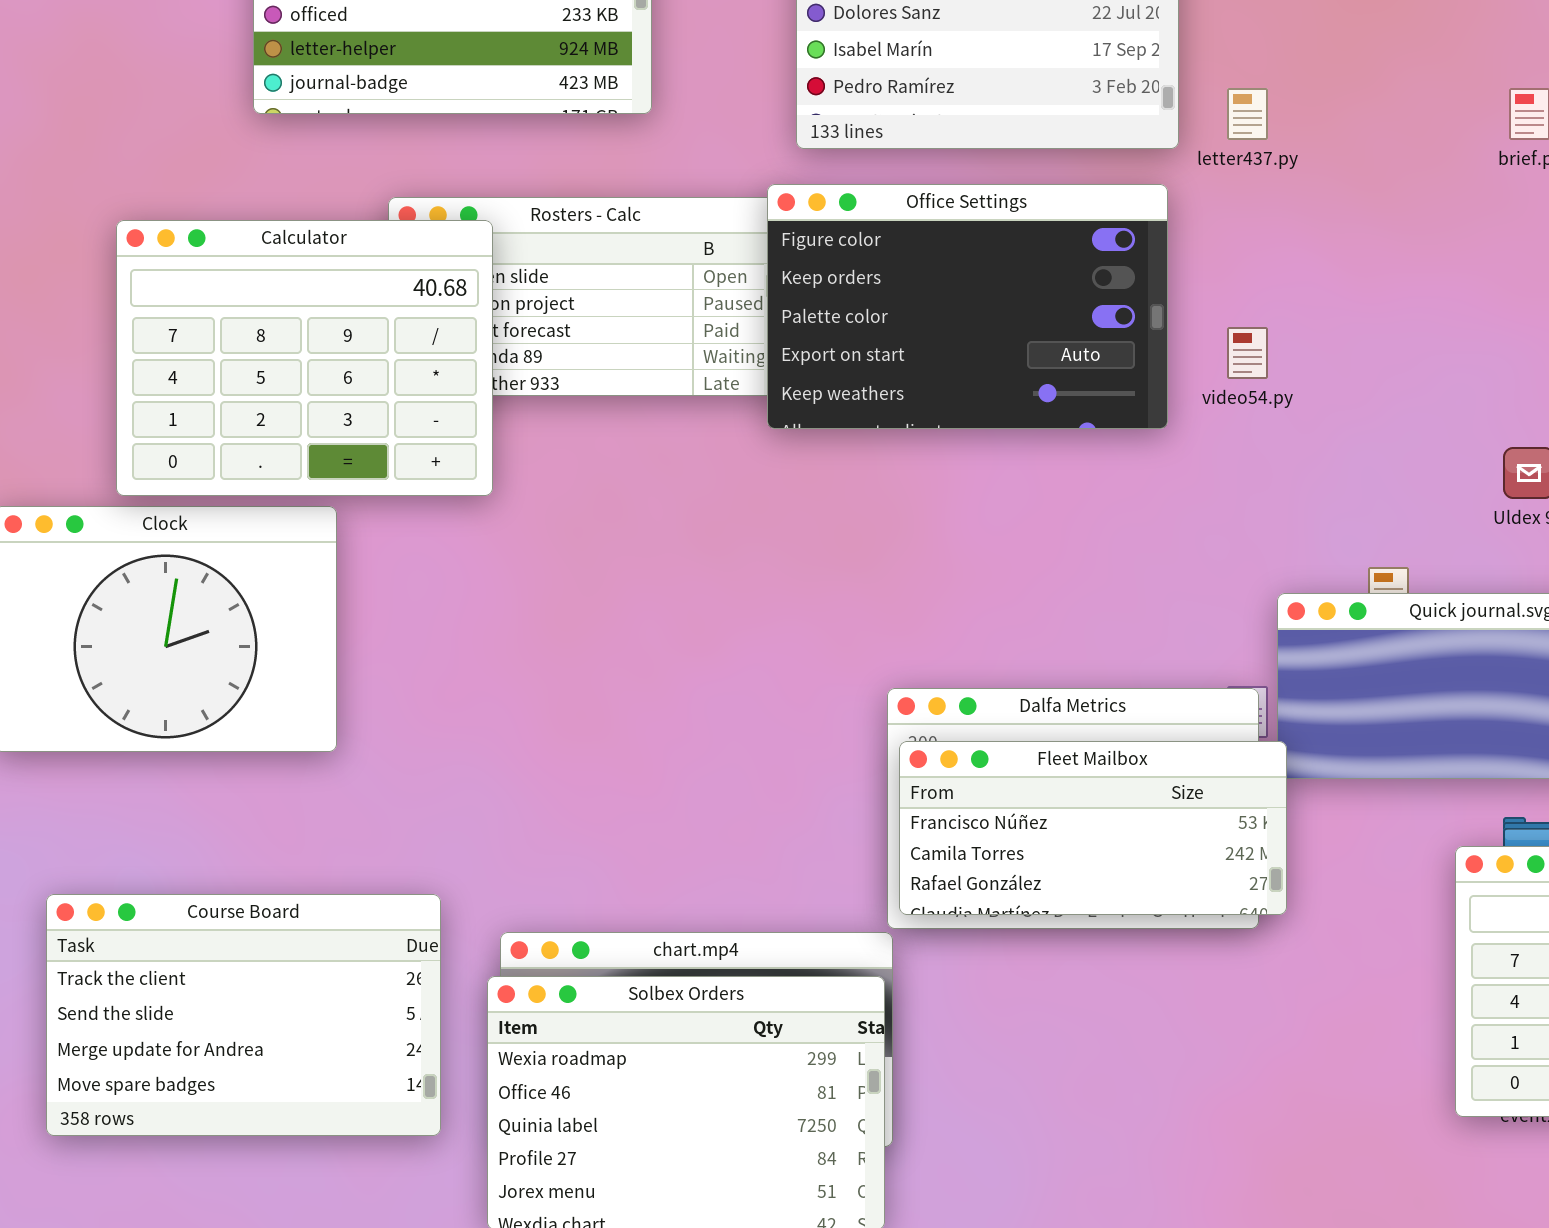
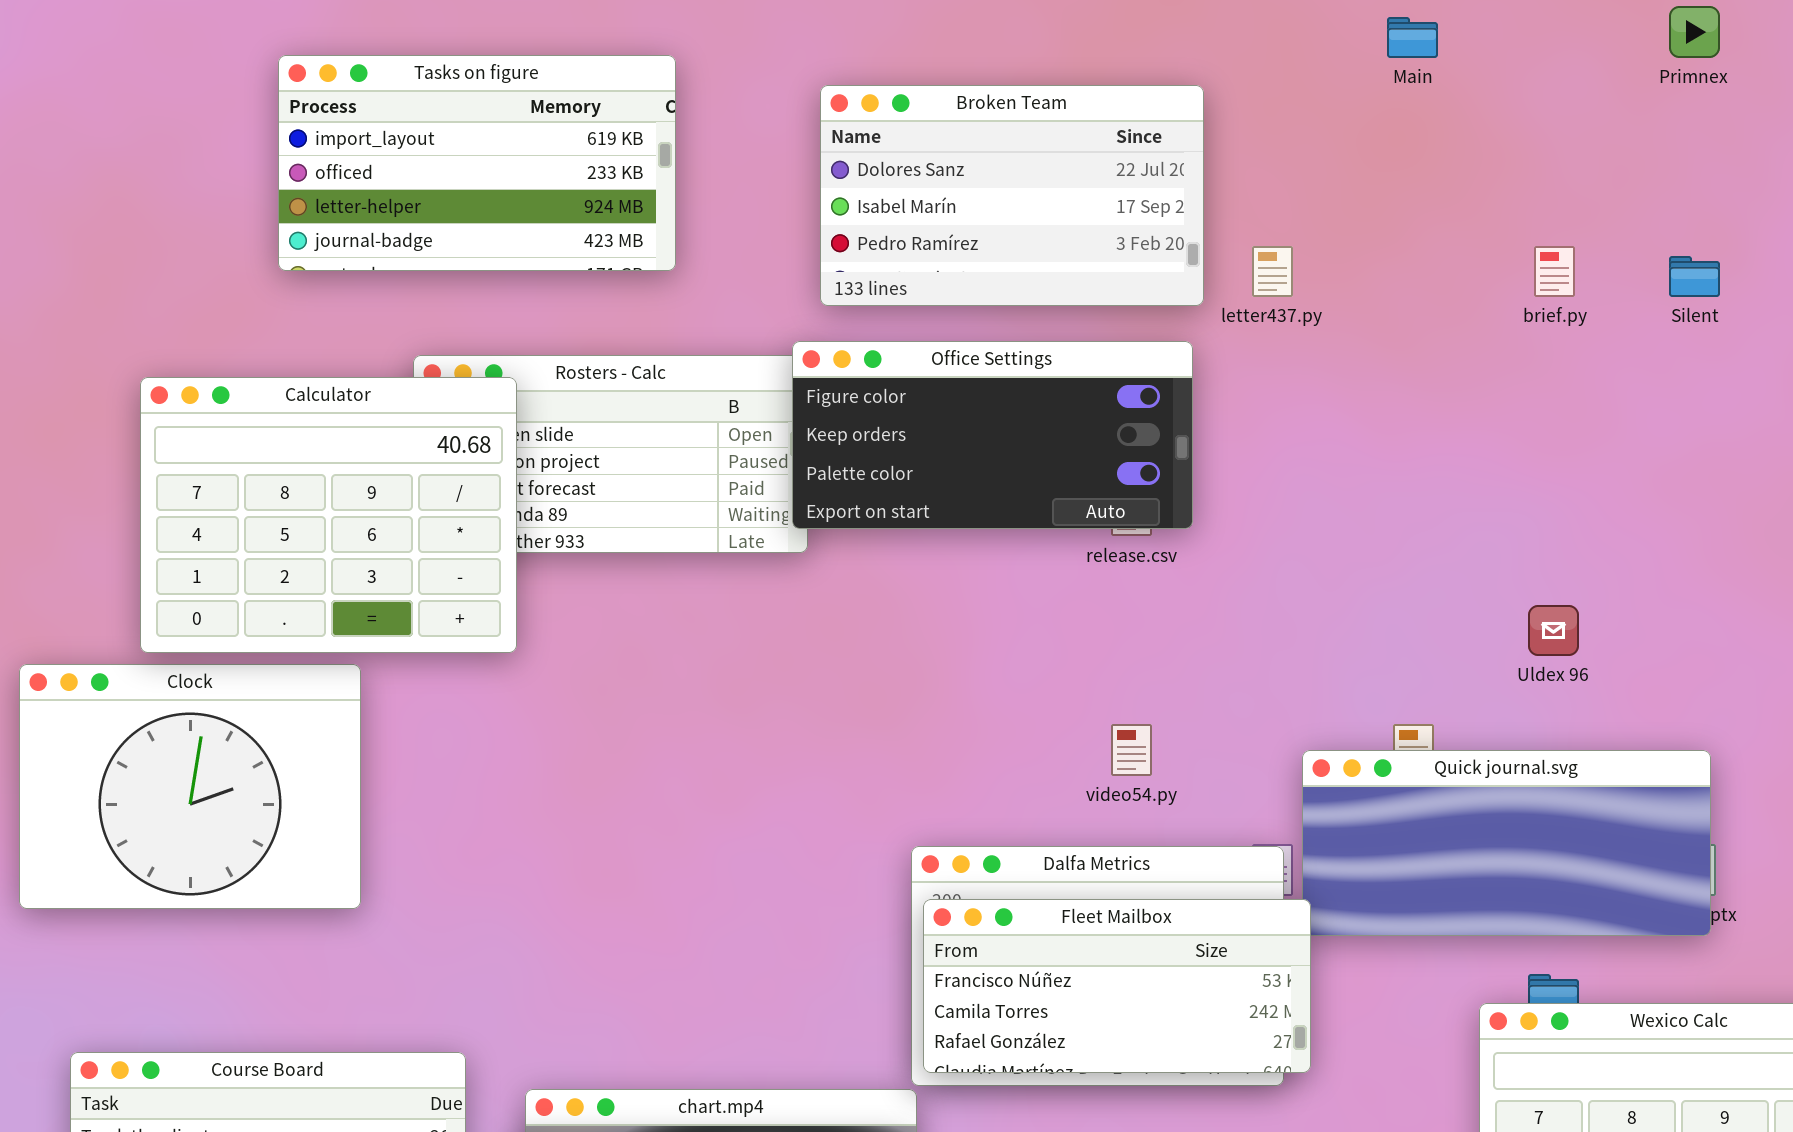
Office Settings: [767,184,1168,429] -> [792,341,1193,529], resized
video54.py: [1227,327,1268,379] -> [1111,724,1152,776], moved

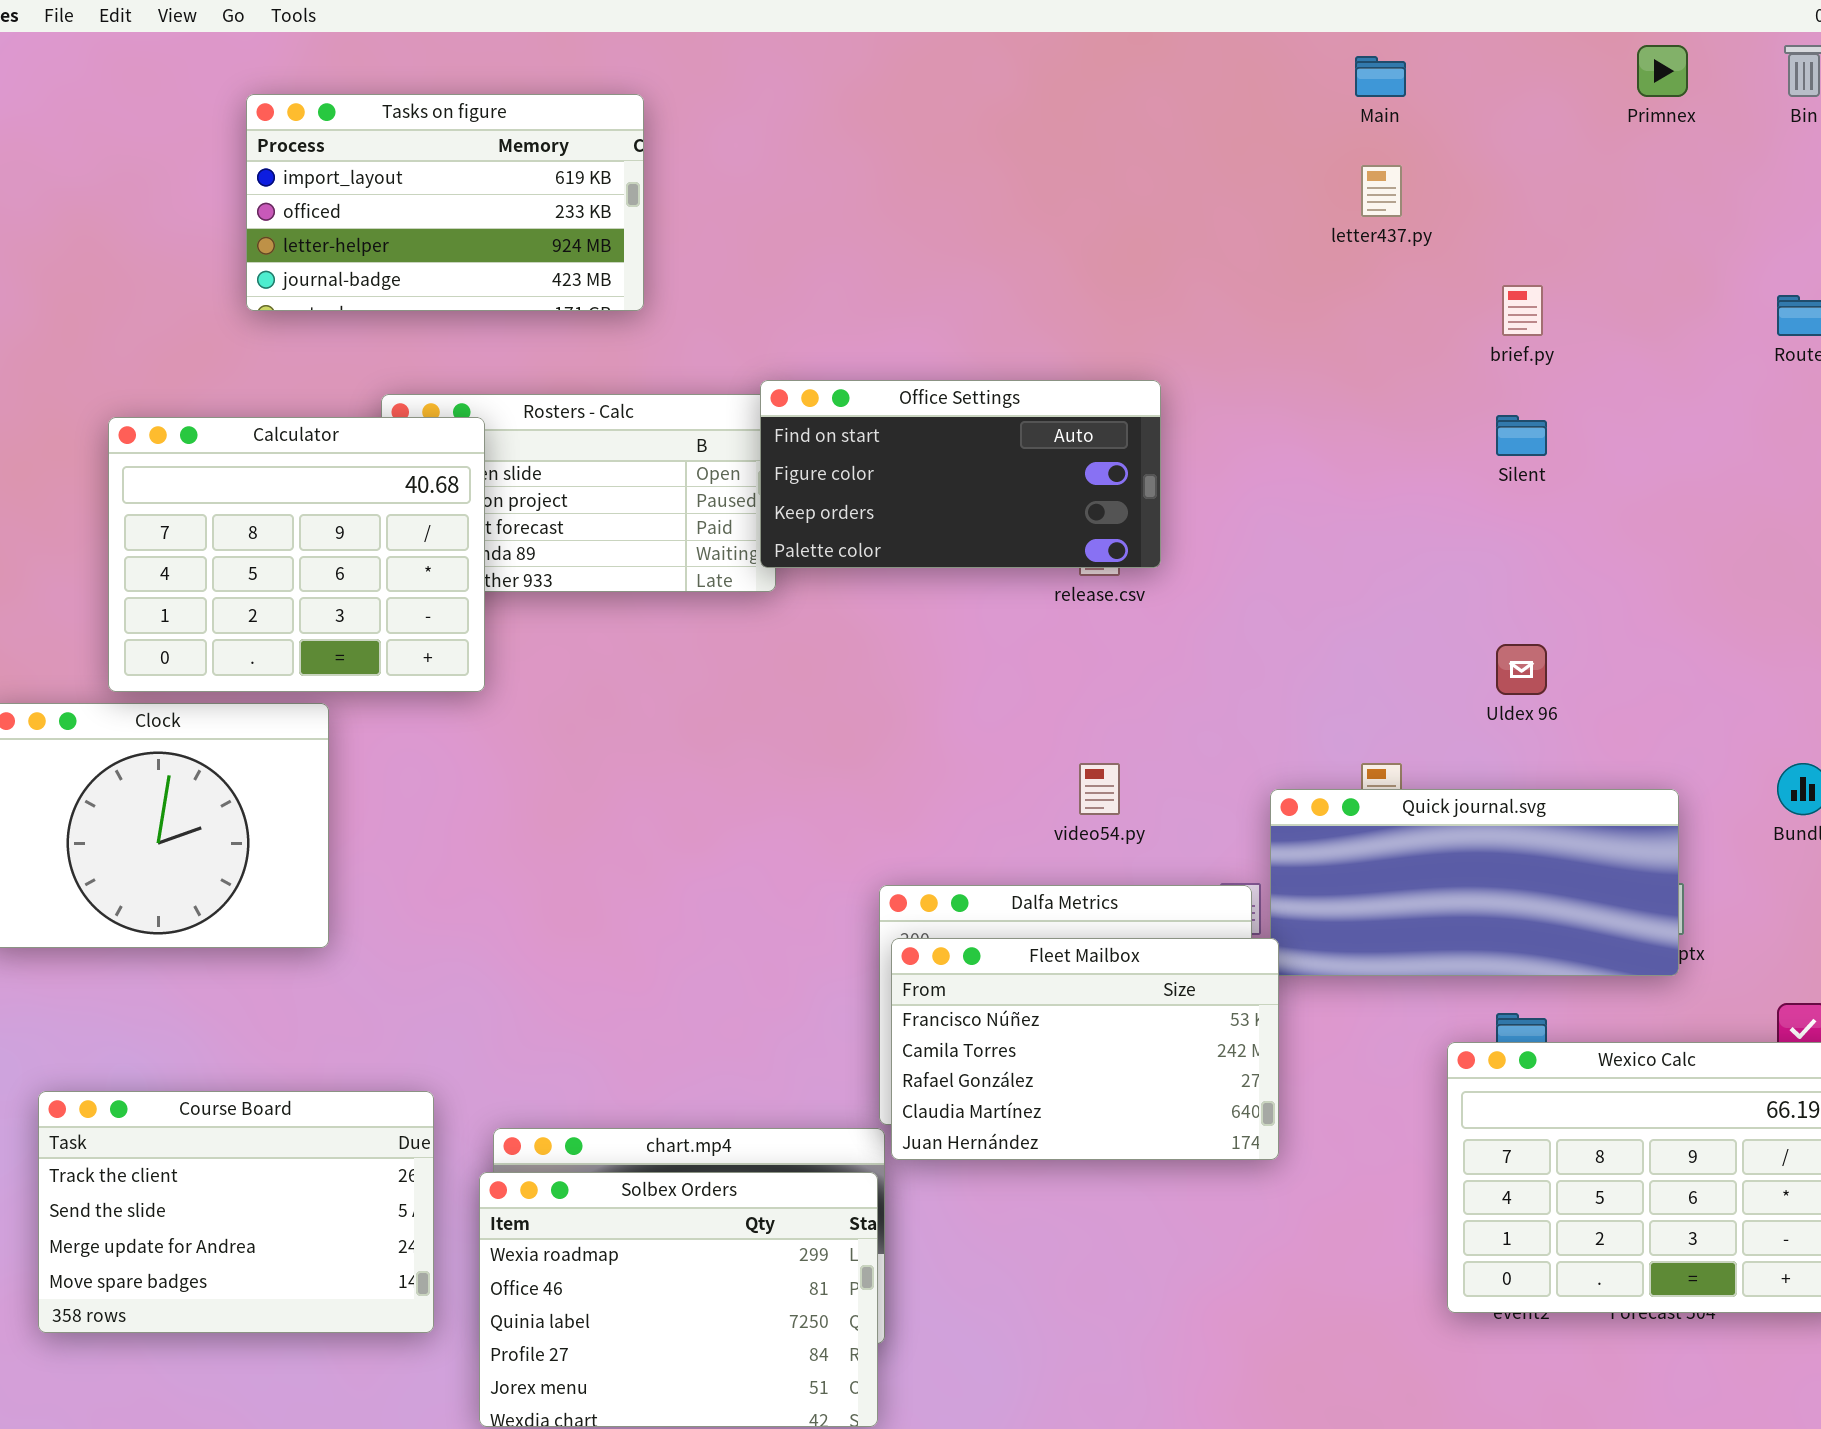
Broken Team: [820,85,1204,306] -> none, closed
letter437.py: [1252,246,1293,297] -> [1361,165,1402,217], moved
Silent: [1669,256,1720,297] -> [1496,415,1547,456], moved
Office Settings: [792,341,1193,529] -> [760,380,1161,568], scrolled up 1 row
Fleet Mailbox: [923,899,1311,1073] -> [891,938,1279,1160], resized

